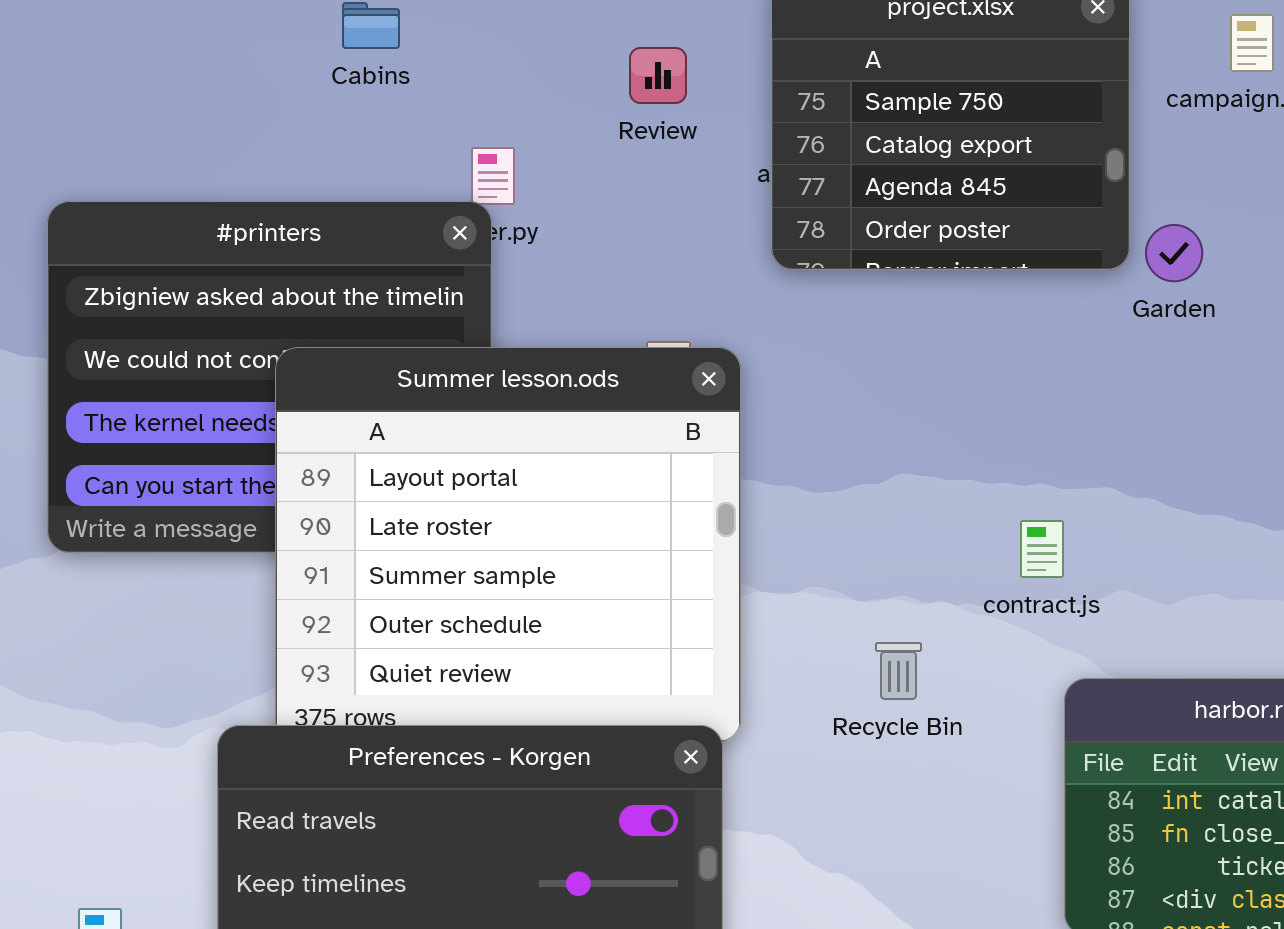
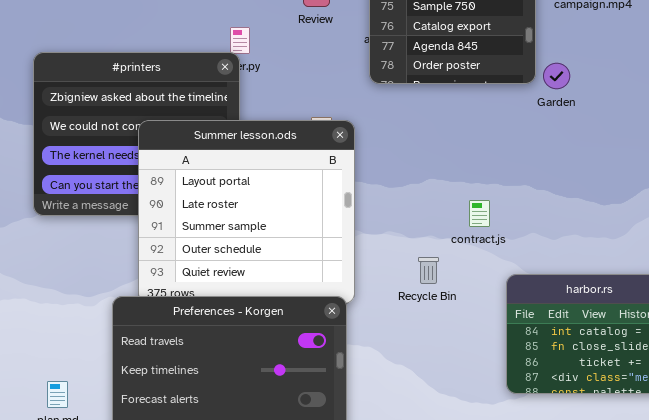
contract.js: [1020,520,1064,578] -> [469,200,490,227], moved

